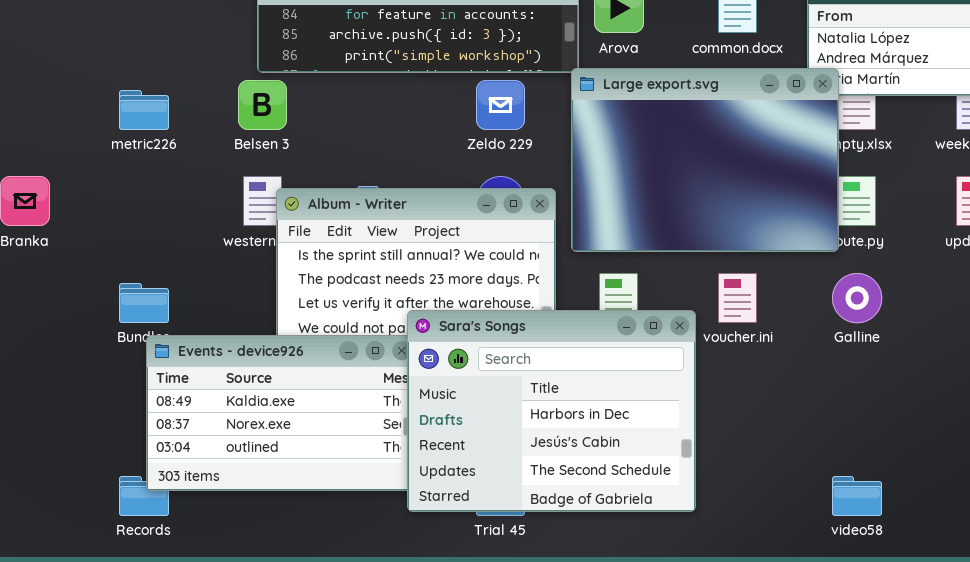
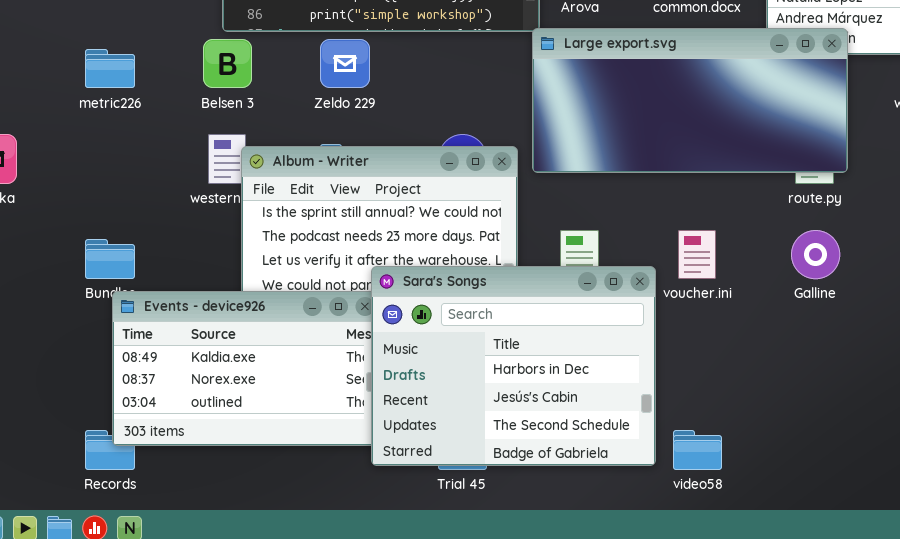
Large export.svg: [571,68,839,252] -> [532,28,848,173], resized
Zeldo 229: [476,80,525,130] -> [320,39,370,88], moved
video58: [832,476,882,516] -> [673,430,722,470], moved

